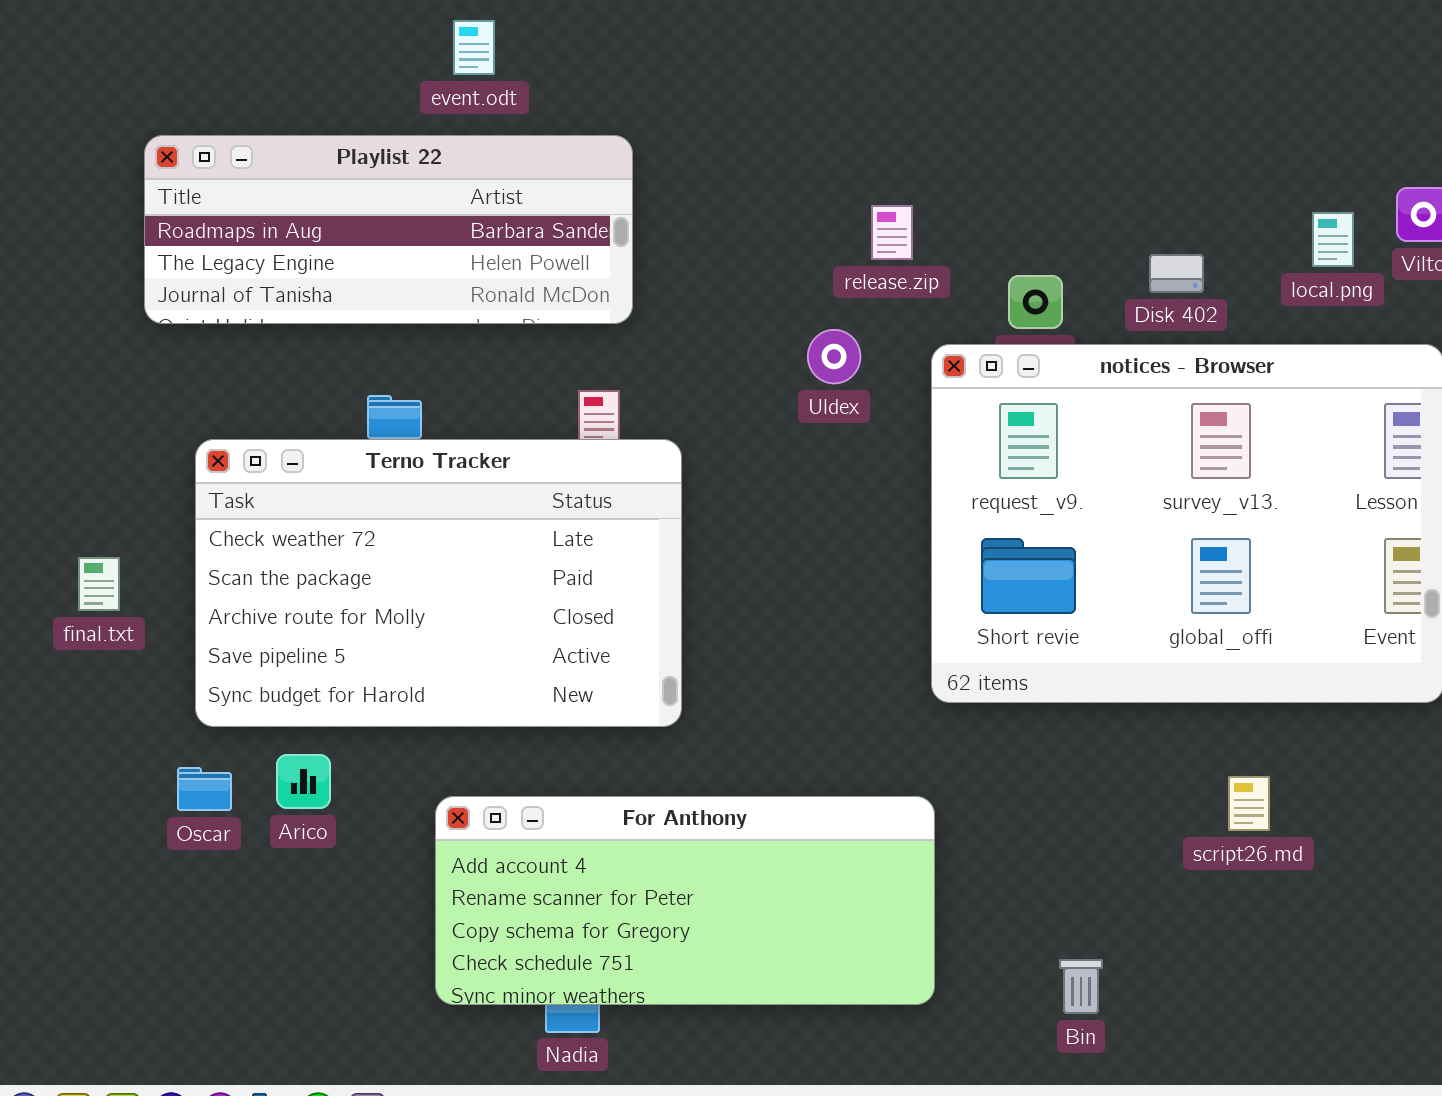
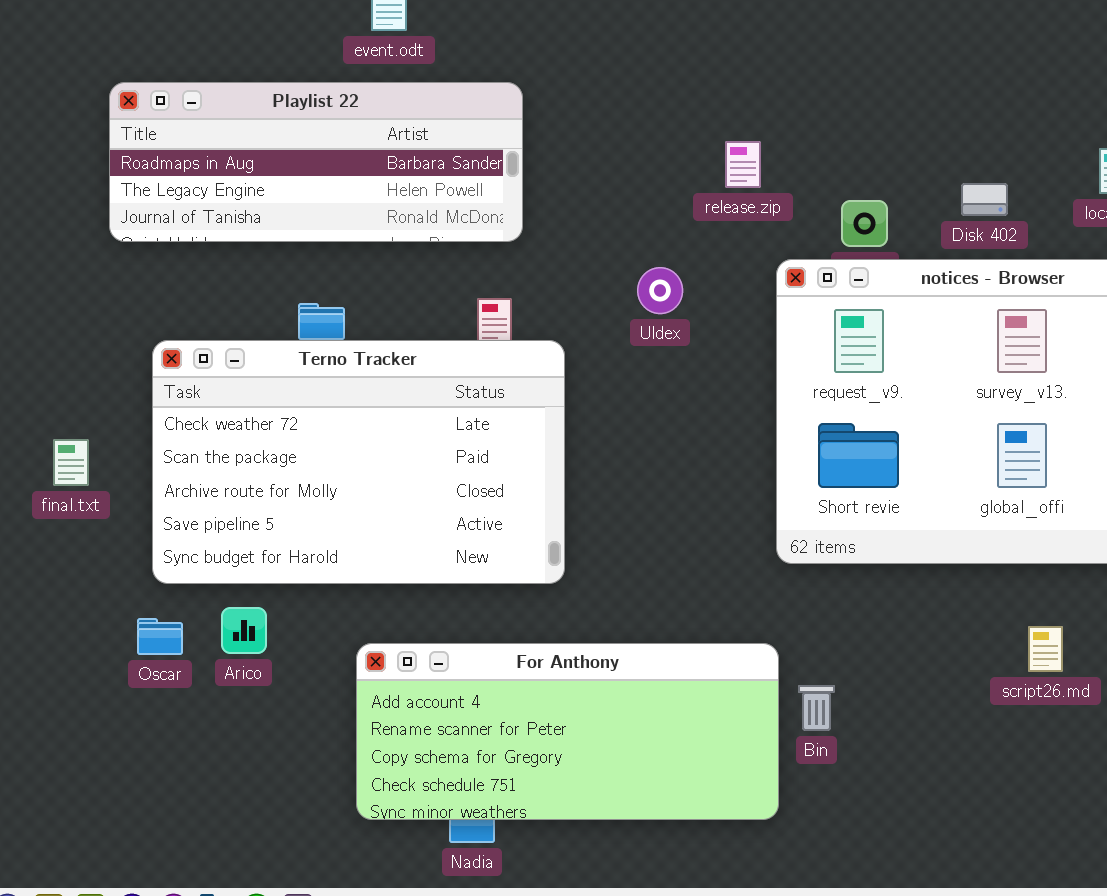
Uldex: [807,329,861,384] -> [637,267,683,314], moved
Bin: [1059,959,1103,1014] -> [798,685,835,731], moved

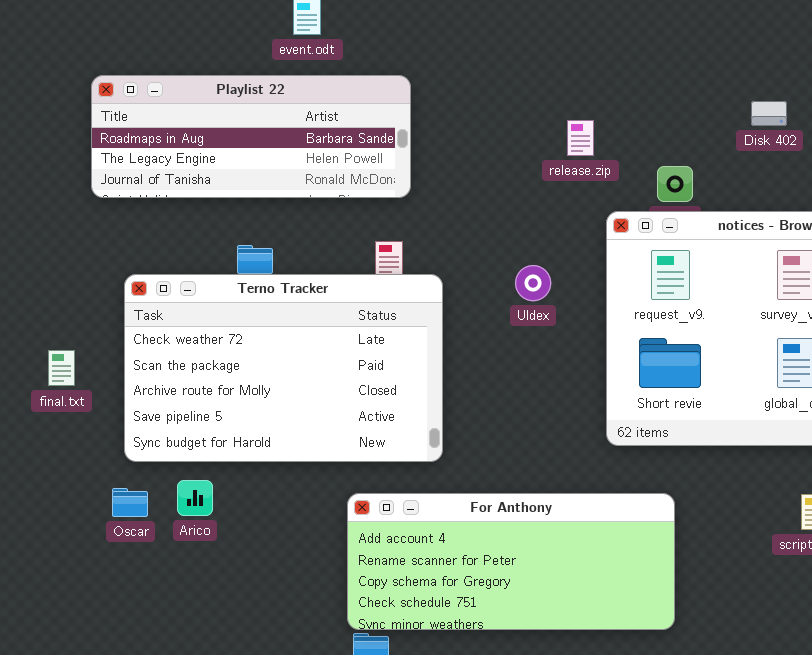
Disk 402: [961,183,1008,216] -> [751,101,787,126], moved
Uldex: [637,267,683,314] -> [515,265,551,301], moved
For Anthony: [356,643,779,820] -> [347,493,675,630], moved

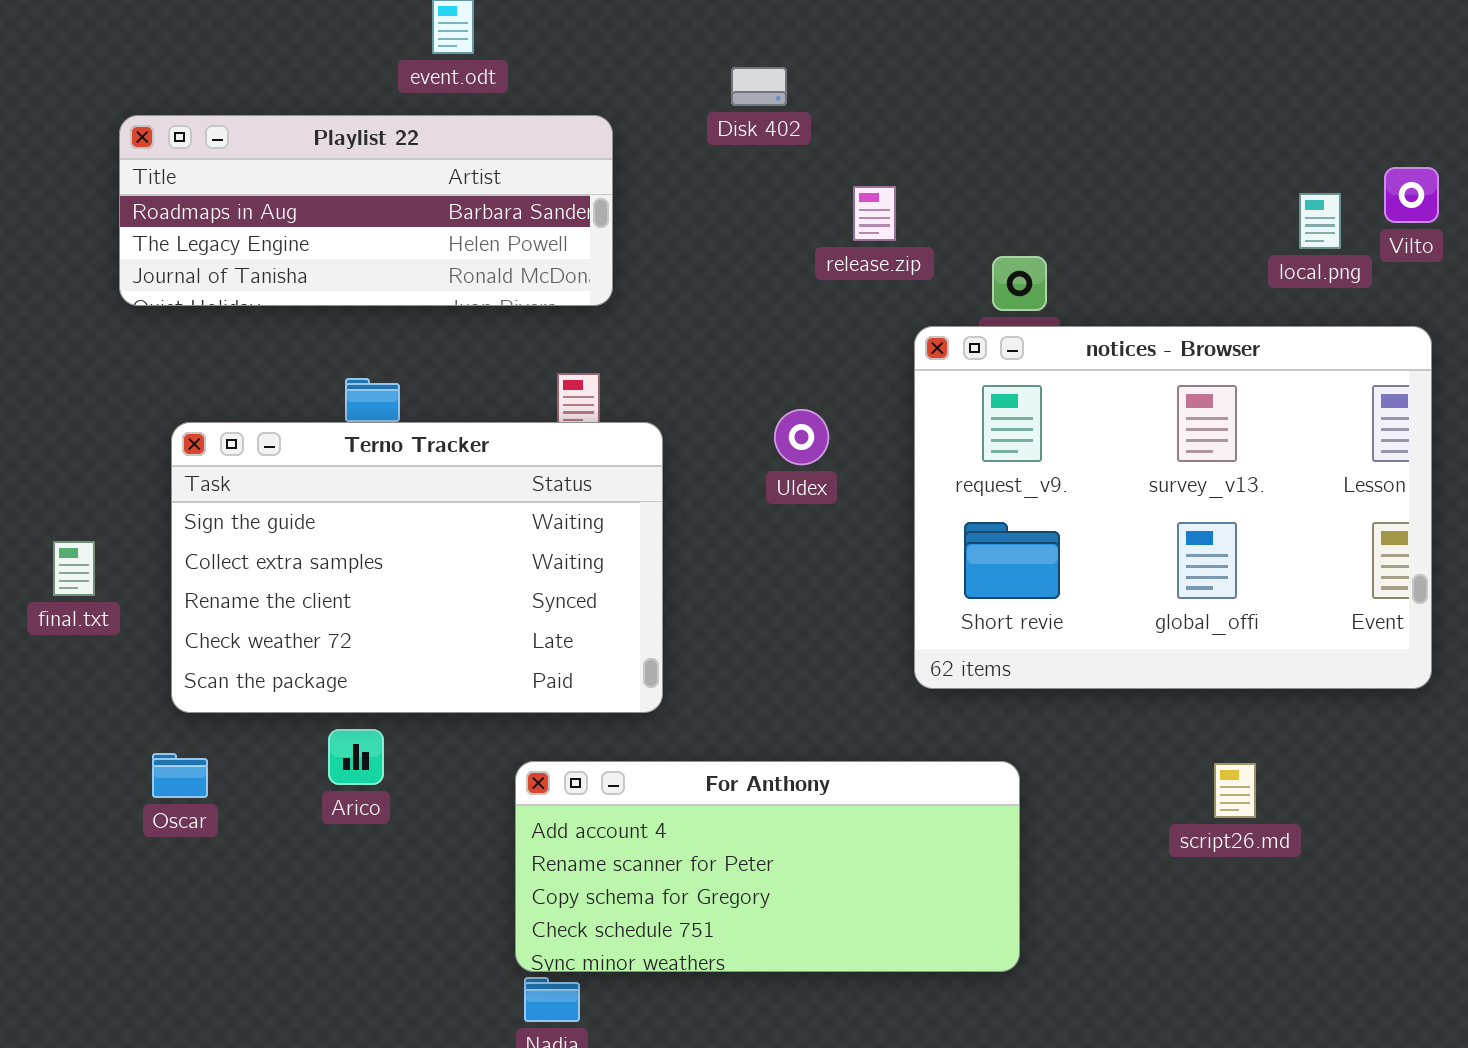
Disk 402: [751,101,787,126] -> [731,67,787,106], moved
Terno Tracker: [124,274,443,462] -> [171,422,663,713], scrolled up 3 rows
Arico: [177,480,213,516] -> [328,729,384,785], moved

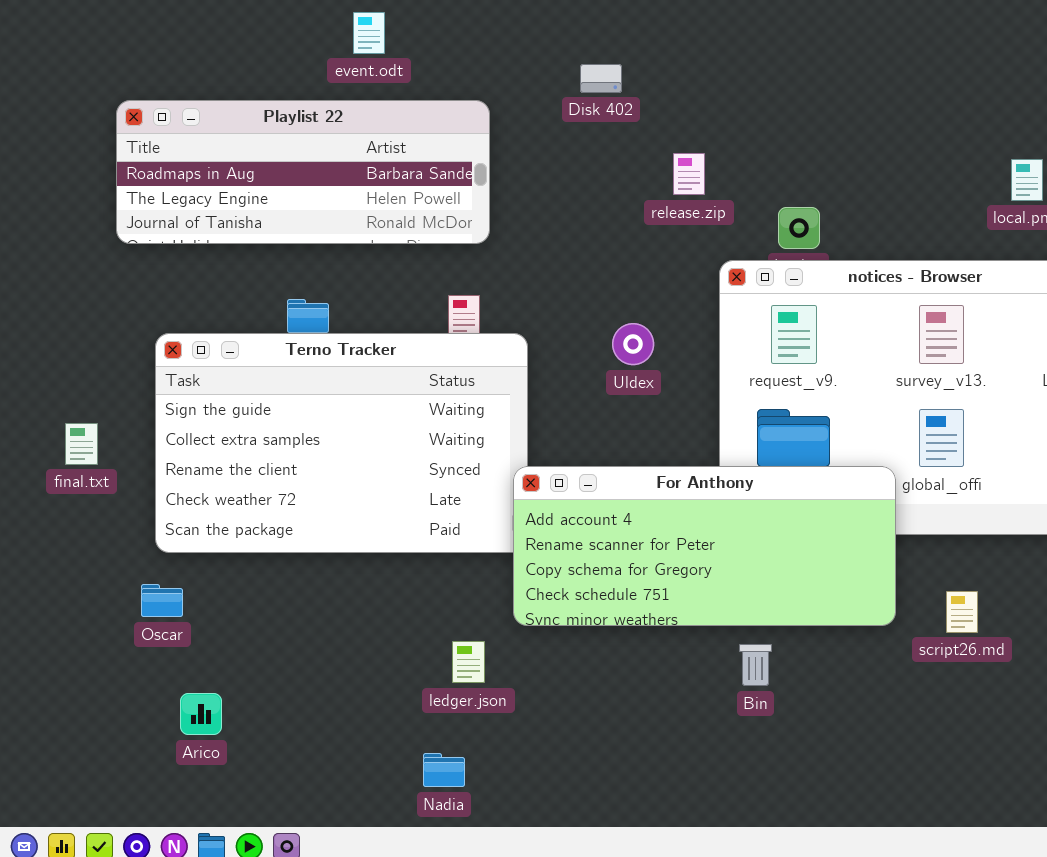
Arico: [328,729,384,785] -> [180,693,222,735], moved
For Anthony: [515,761,1020,972] -> [513,466,896,626], moved

